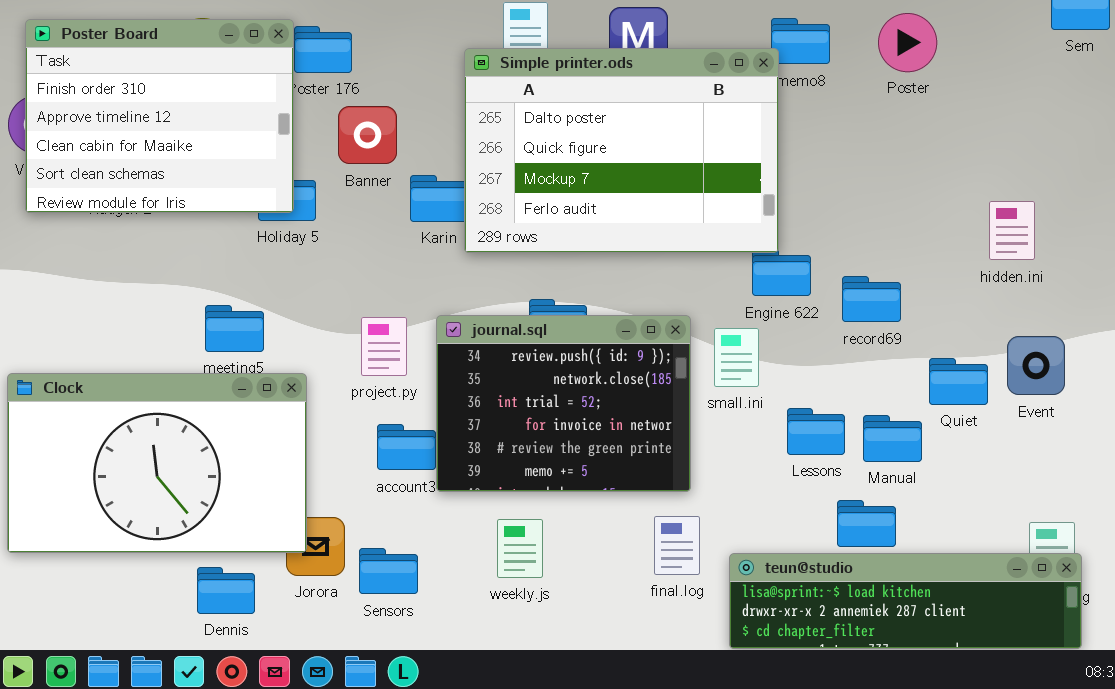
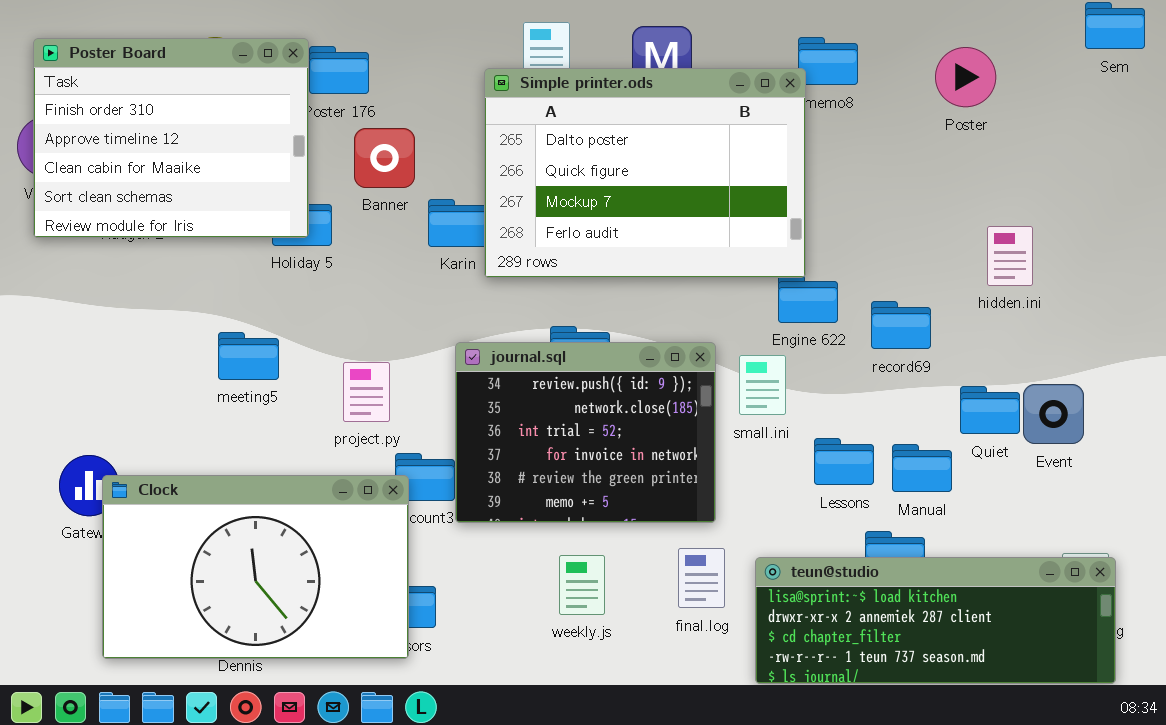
Poster: [878,13,937,72] -> [935,47,996,107], moved
hidden.ini: [989,201,1035,260] -> [987,226,1033,286], moved
project.py: [361,317,407,376] -> [343,362,390,422], moved
Event: [1007,336,1065,395] -> [1023,384,1084,444], moved
Clock: [7,373,307,553] -> [102,475,409,659], moved
weekly.js: [497,519,543,578] -> [559,555,605,615], moved
teun@studio: [729,553,1082,649] -> [755,557,1116,684], resized

